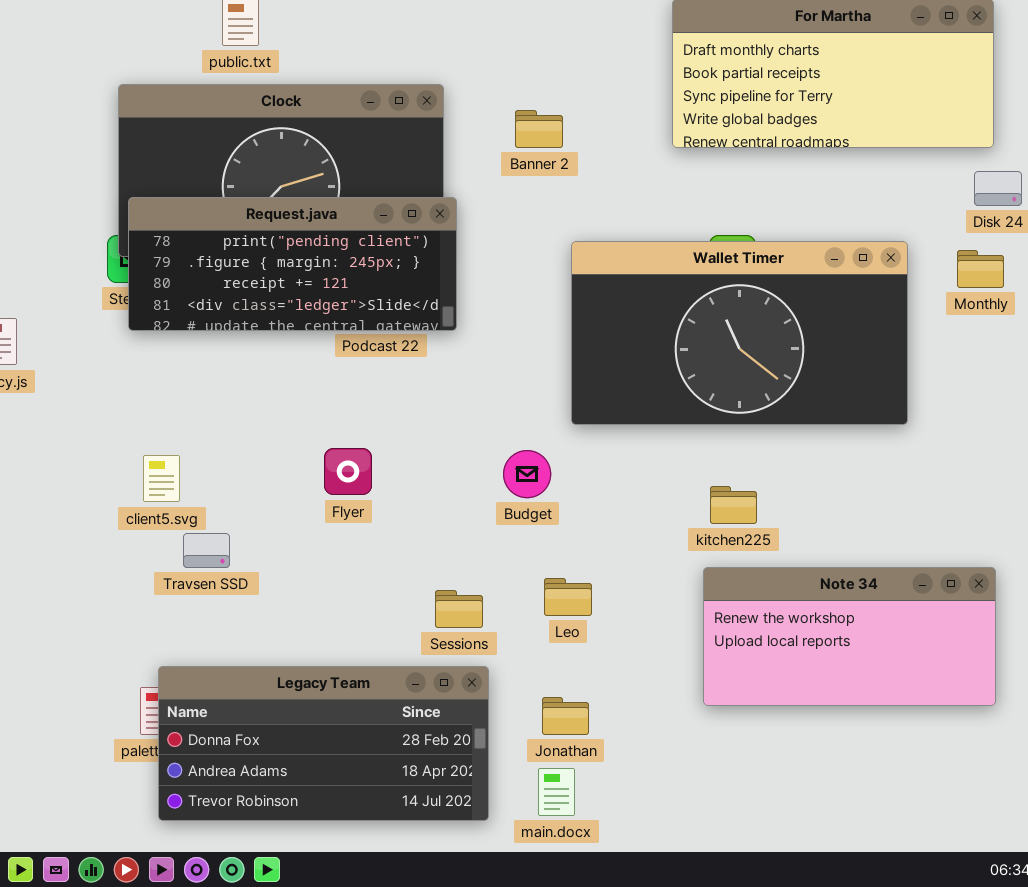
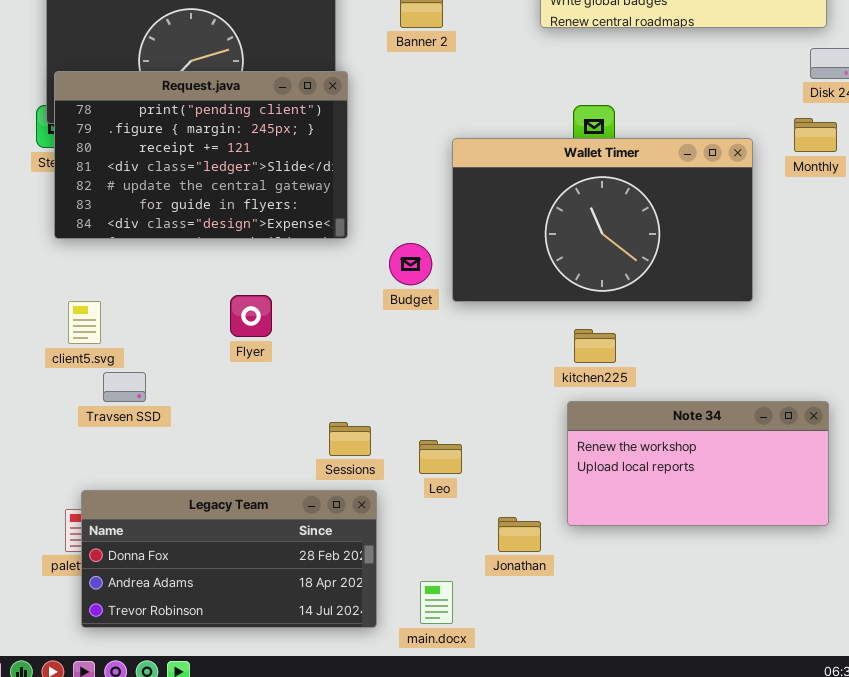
Request.java: [128,197,457,331] -> [54,71,348,239], resized
Wallet Timer: [571,241,908,425] -> [452,138,753,302], moved
Budget: [503,450,551,498] -> [389,243,432,285], moved
Leo: [544,578,592,616] -> [419,440,462,474], moved
Jonathan: [542,697,589,735] -> [498,517,541,552], moved

